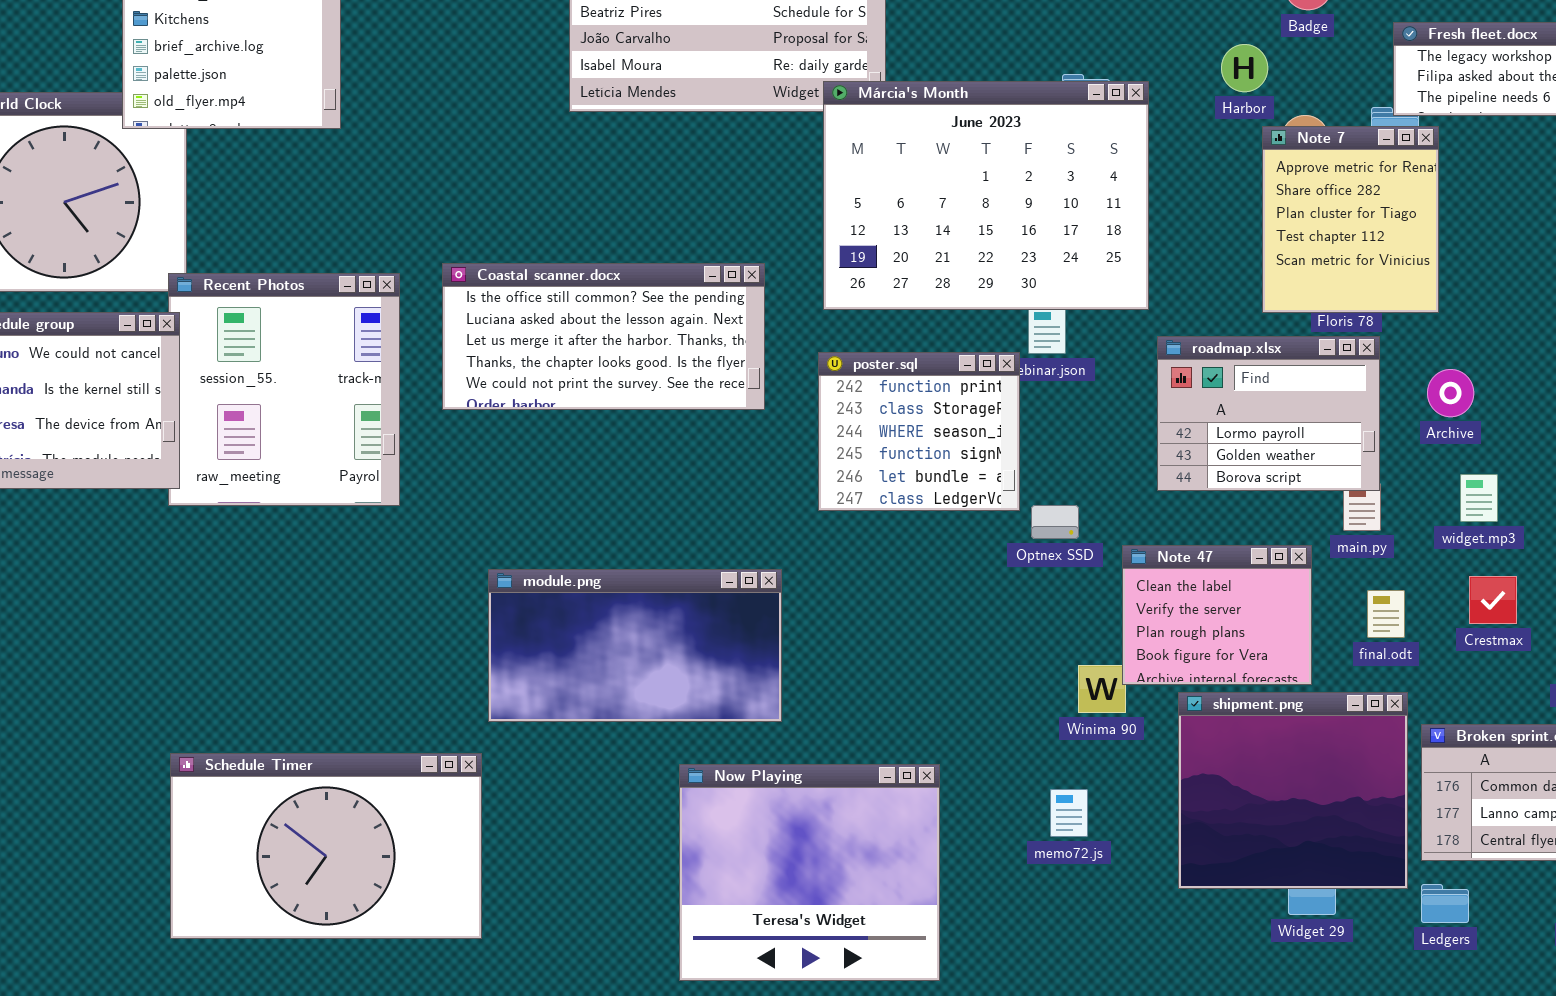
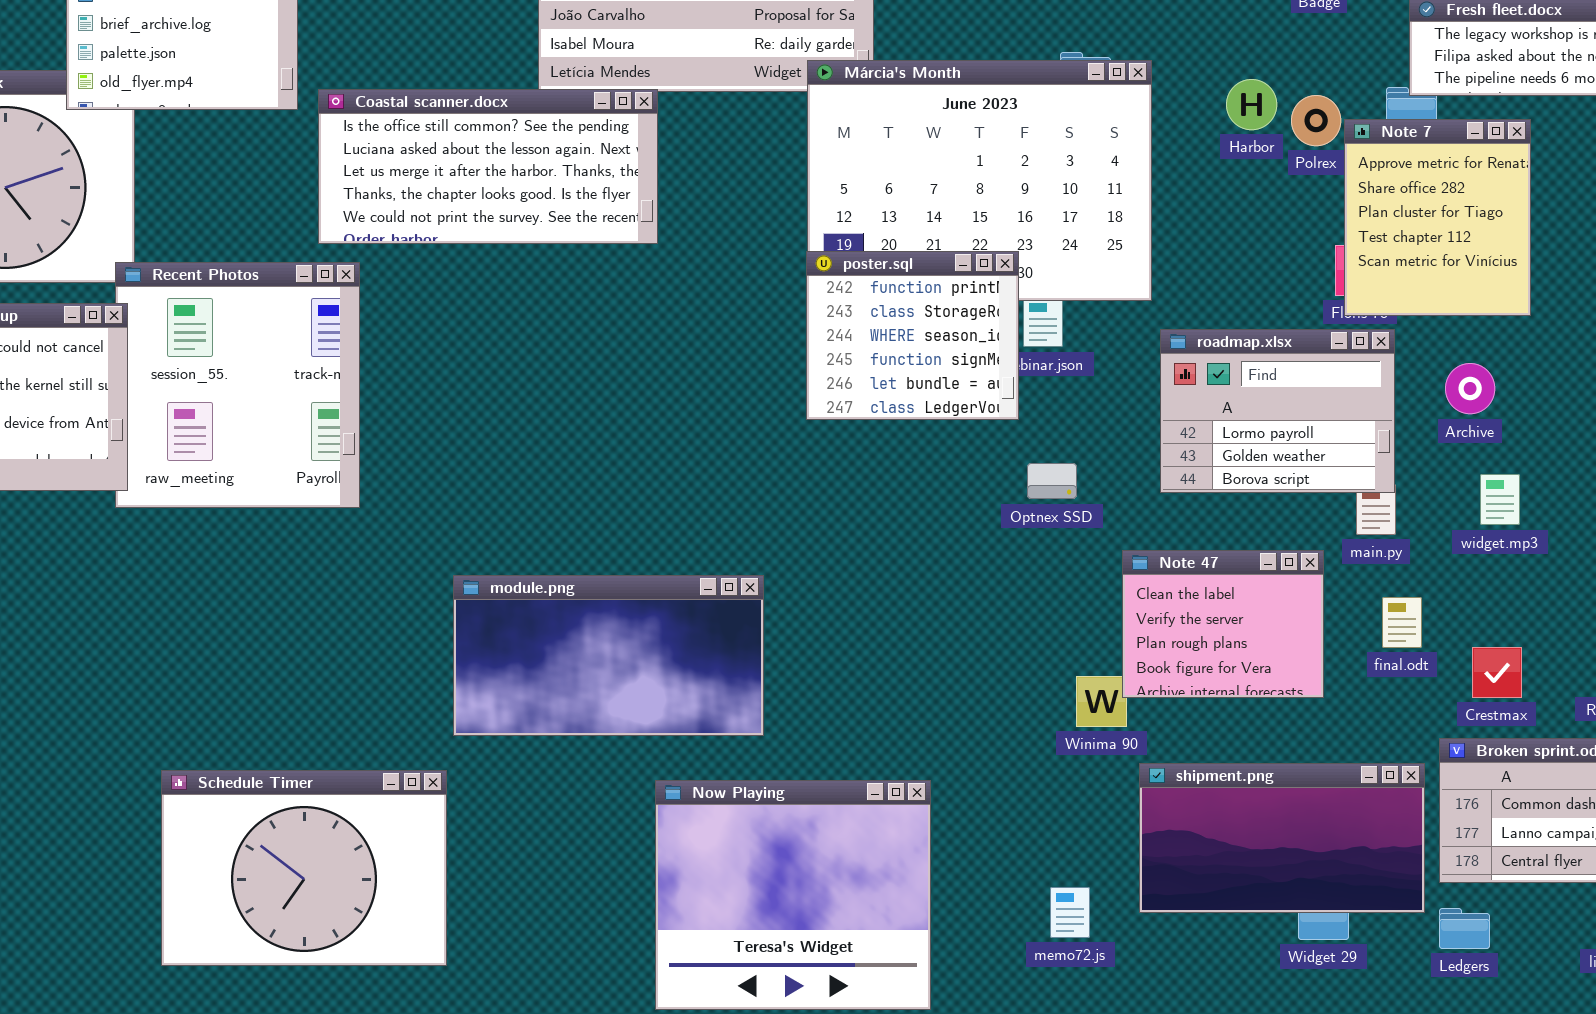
Harbor: [1221,44,1268,92] -> [1226,79,1277,130], moved
Note 7: [1262,126,1439,313] -> [1344,119,1531,316], moved
Coastal scanner.docx: [442,263,765,410] -> [318,89,658,244], moved
poster.sql: [818,352,1020,511] -> [806,251,1019,420], moved
Optnex SSD: [1031,505,1079,539] -> [1027,463,1077,499], moved
Crestmax: [1469,576,1517,624] -> [1472,647,1522,698], moved
shipment.png: [1178,692,1408,889] -> [1139,763,1425,913], resized
Schedule Timer: [170,753,482,939] -> [161,770,447,966], resized
memo72.js: [1050,789,1088,837] -> [1050,887,1090,938], moved

